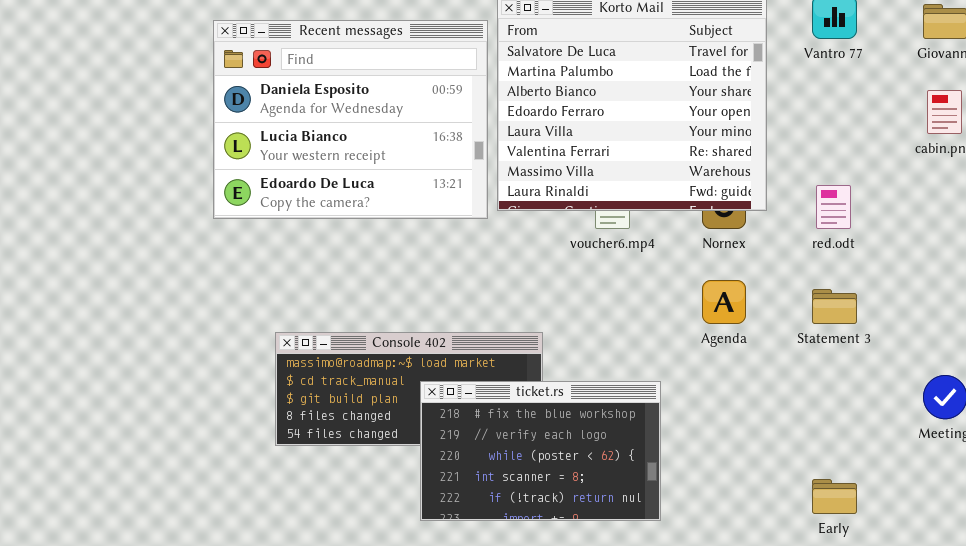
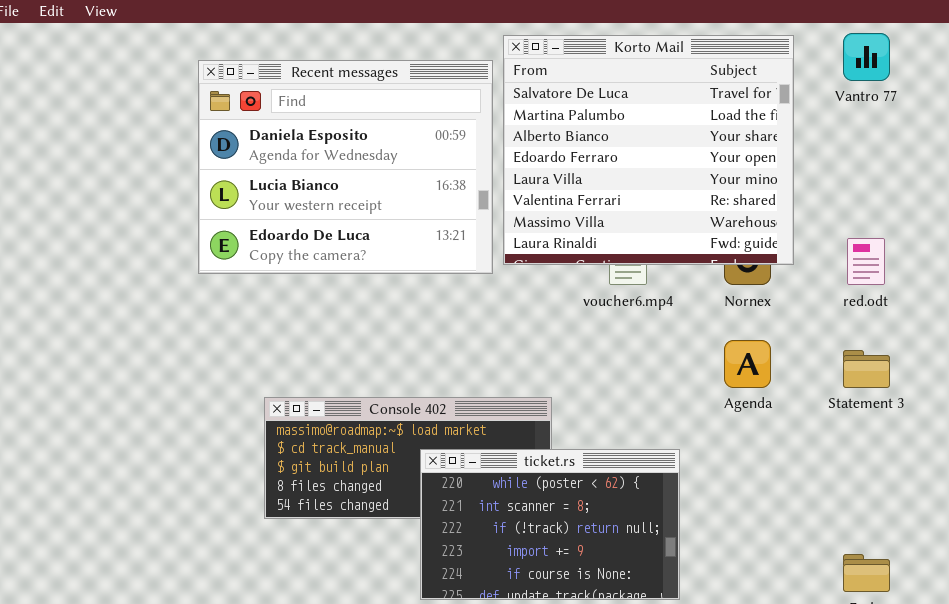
ticket.rs: [420,381,661,521] -> [420,449,680,600], scrolled down 2 rows

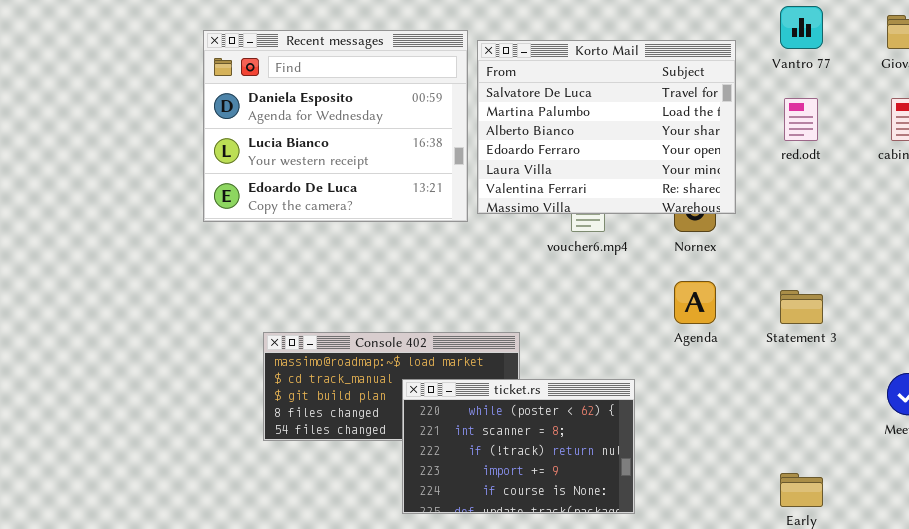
Korto Mail: [503,35,794,265] -> [477,40,736,214], resized
red.odt: [847,238,885,285] -> [784,98,818,141], moved

